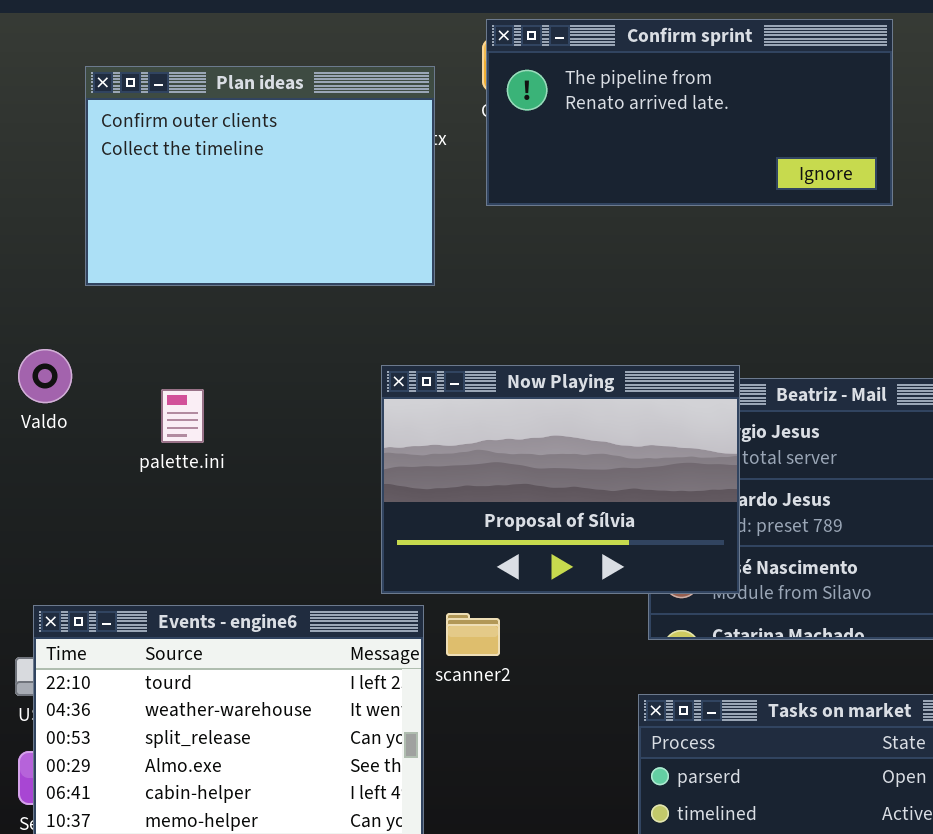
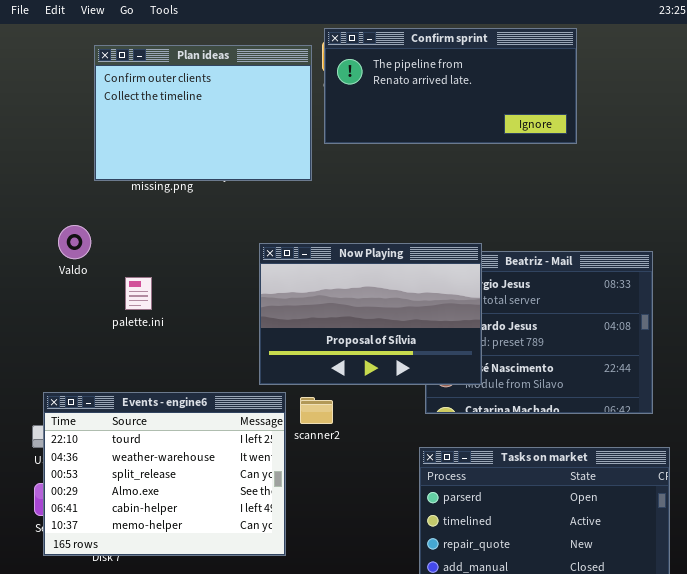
Plan ideas: [85,66,435,286] -> [94,45,312,181], moved
Valdo: [18,349,72,403] -> [58,225,91,259], moved
palette.ini: [161,389,204,443] -> [125,277,152,310], moved

